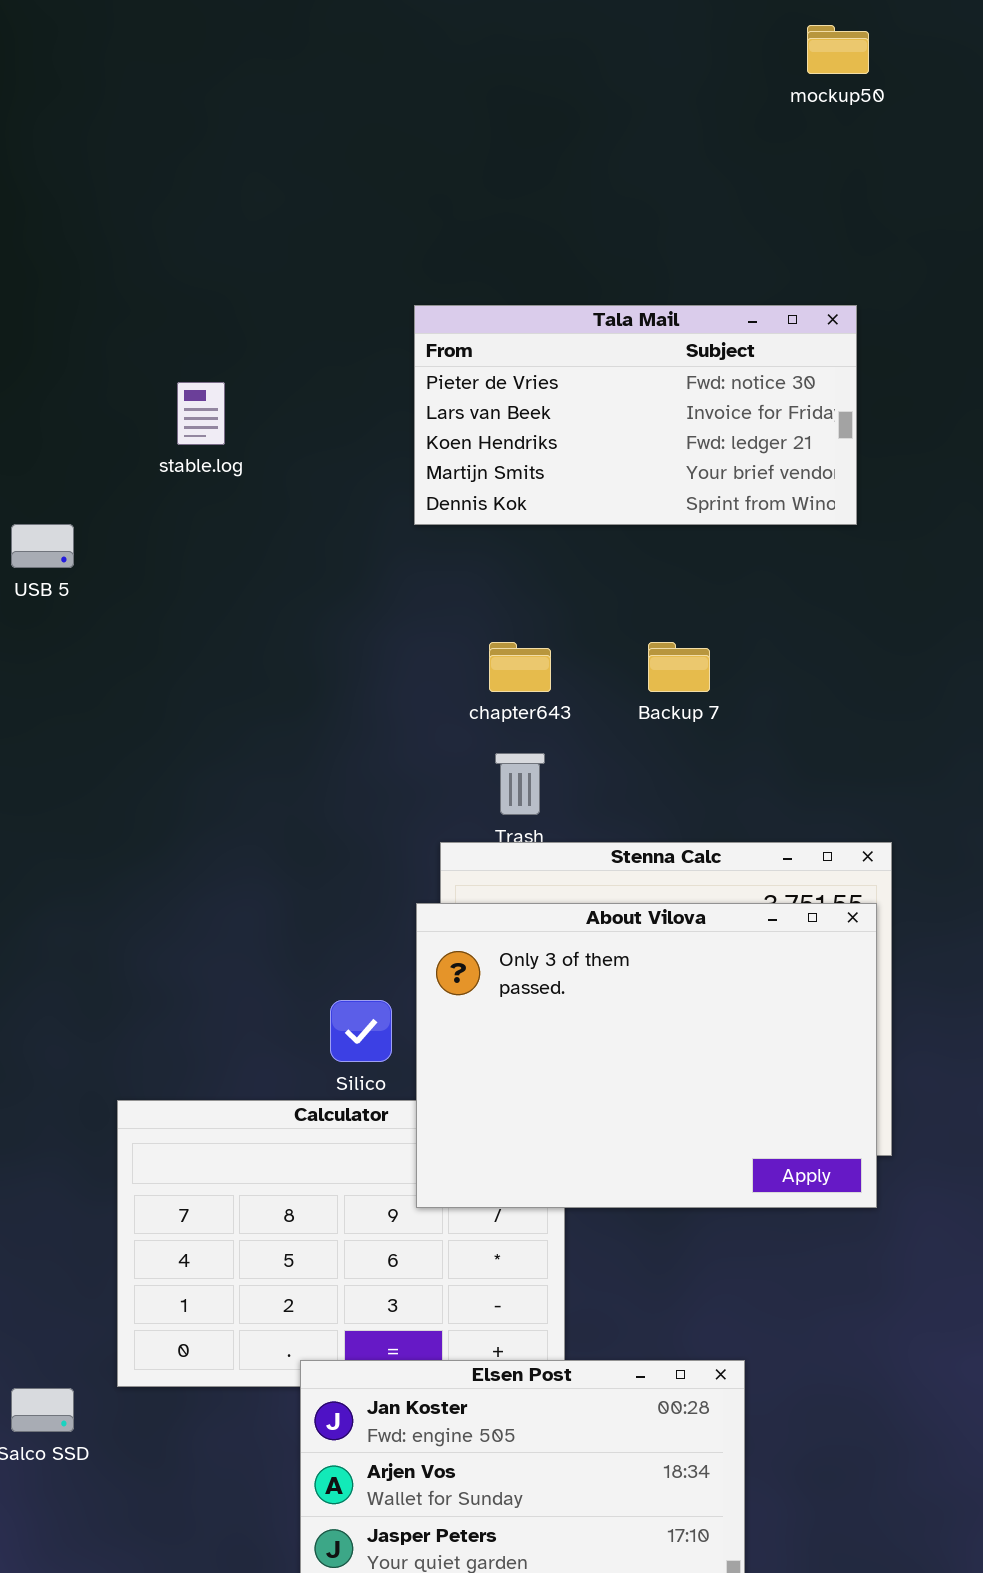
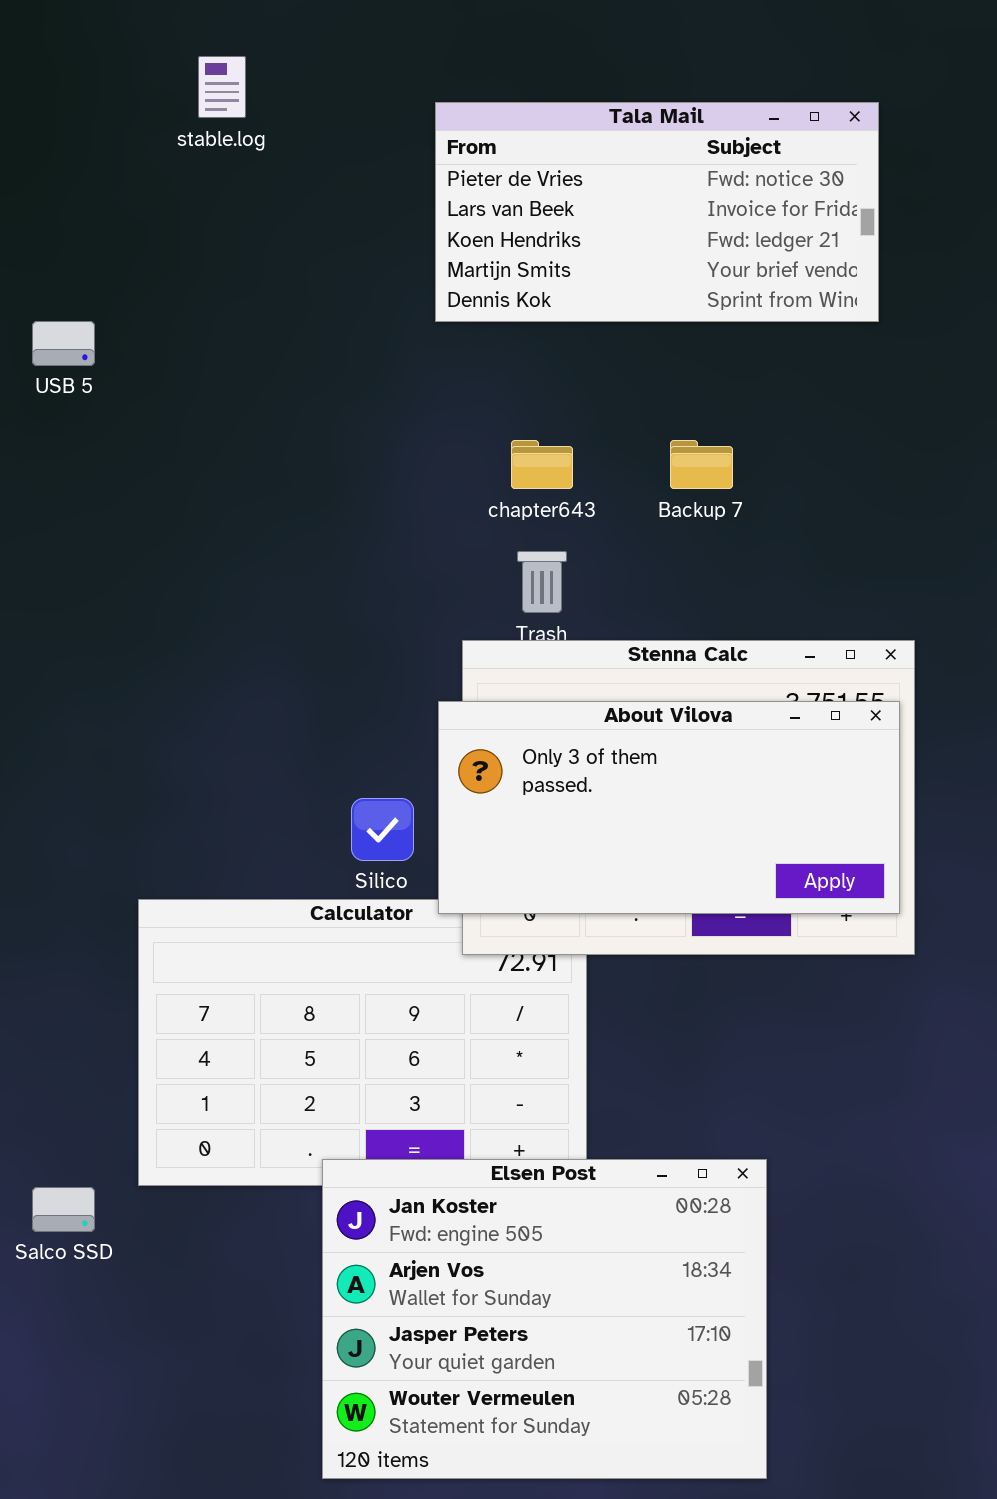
stable.log: [177,382,225,445] -> [198,56,246,118], moved
About Vilova: [416,903,877,1208] -> [438,701,900,914], resized

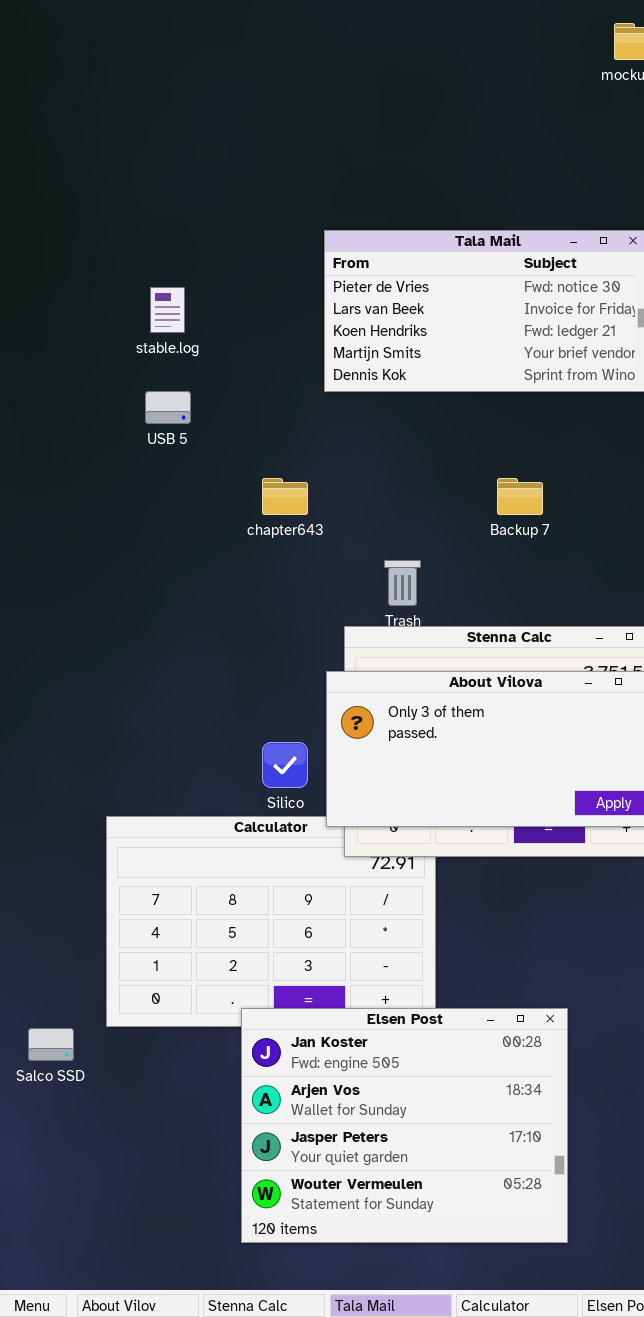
stable.log: [198,56,246,118] -> [150,287,185,333], moved
USB 5: [32,321,95,366] -> [145,391,191,424], moved
chapter643: [511,440,573,489] -> [262,478,308,515], moved

